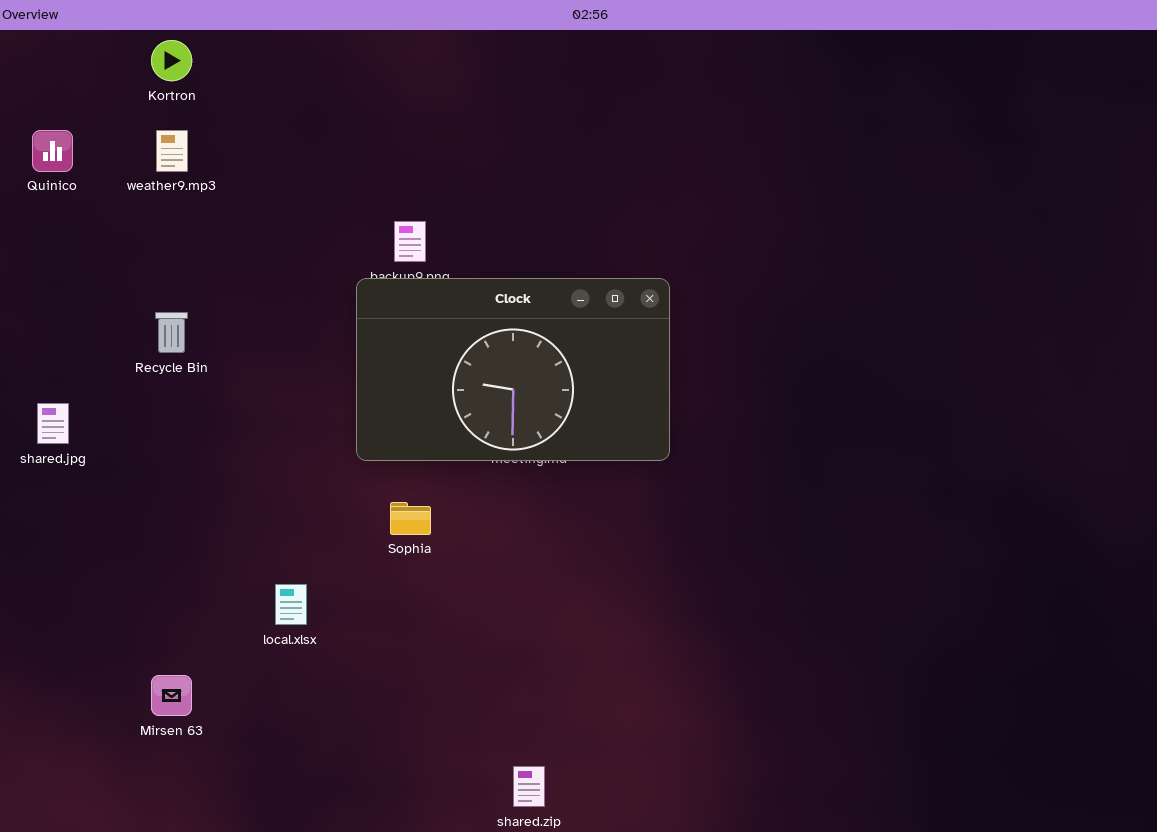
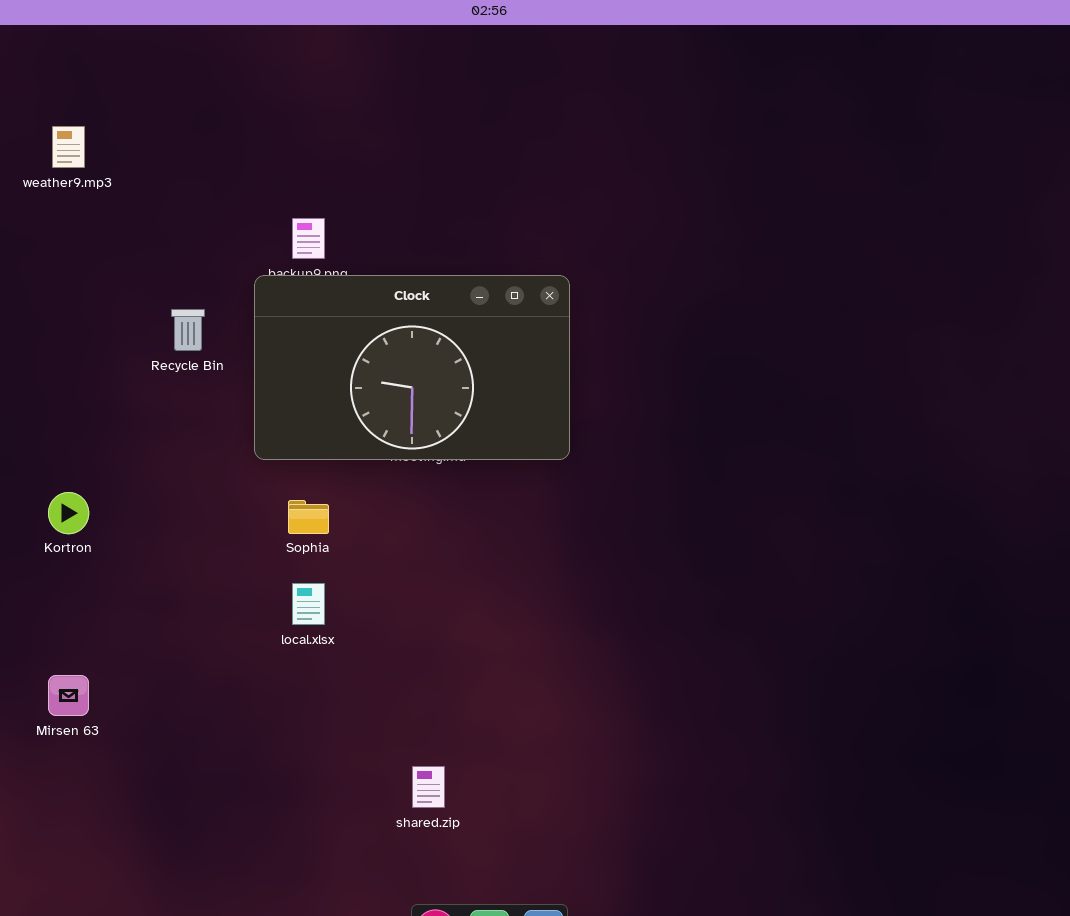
Kortron: [151,40,192,81] -> [48,492,89,534], moved
Recycle Bin: [155,312,188,353] -> [171,309,205,351], moved
local.xlsx: [275,584,307,625] -> [292,583,325,625], moved

